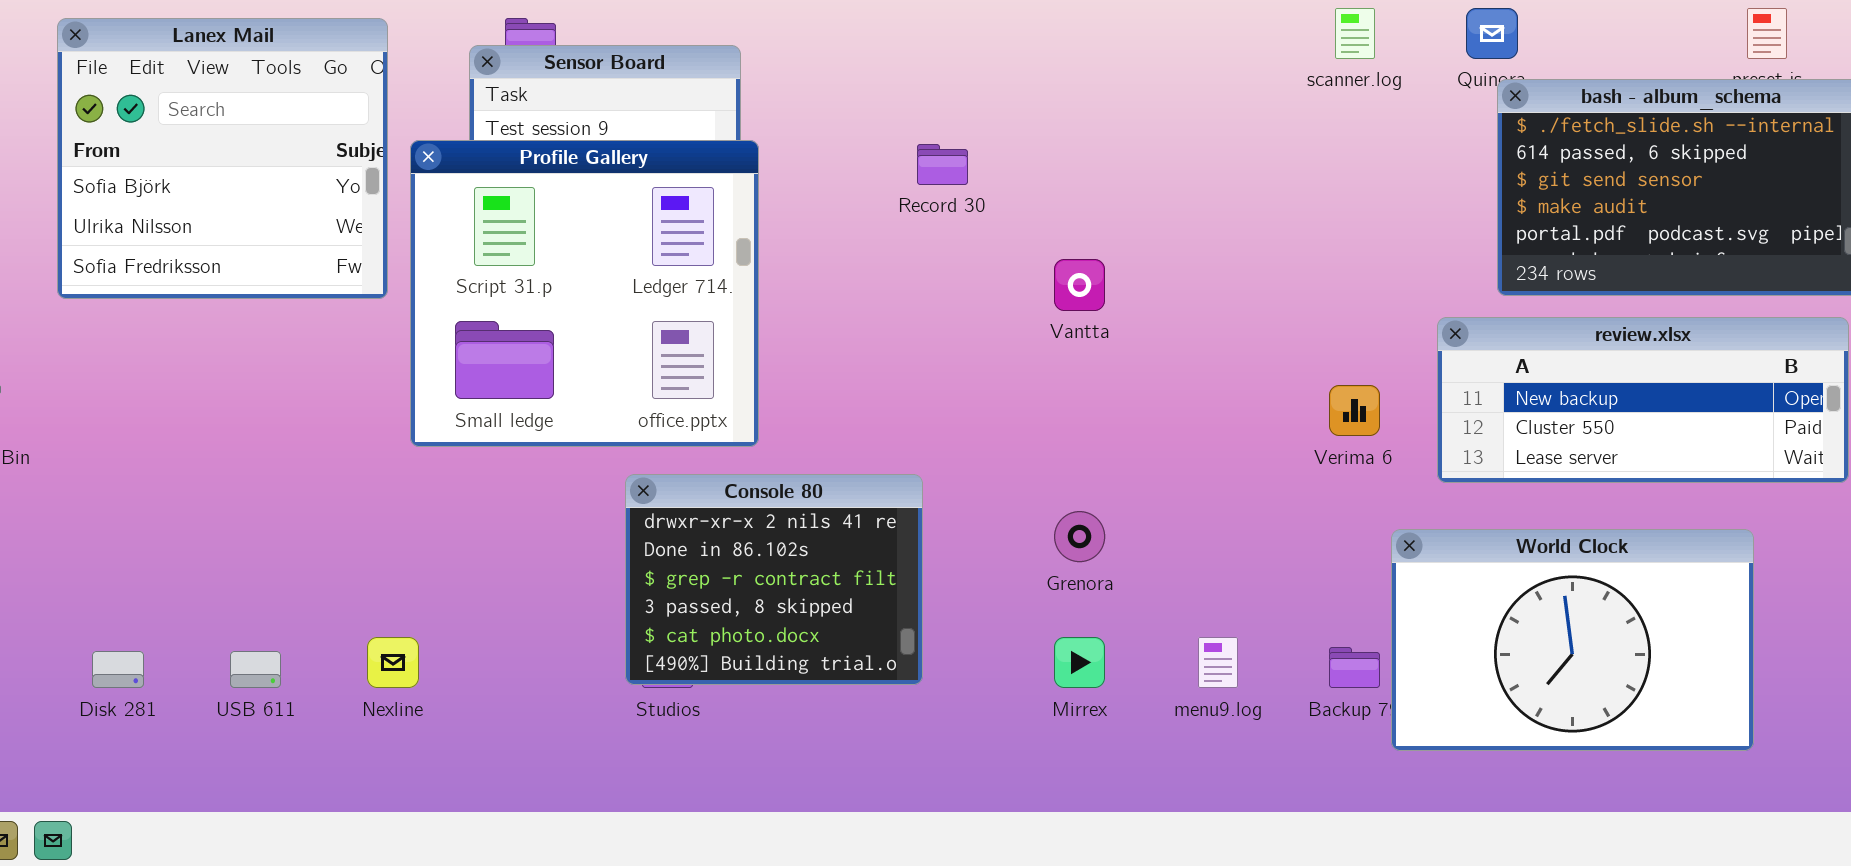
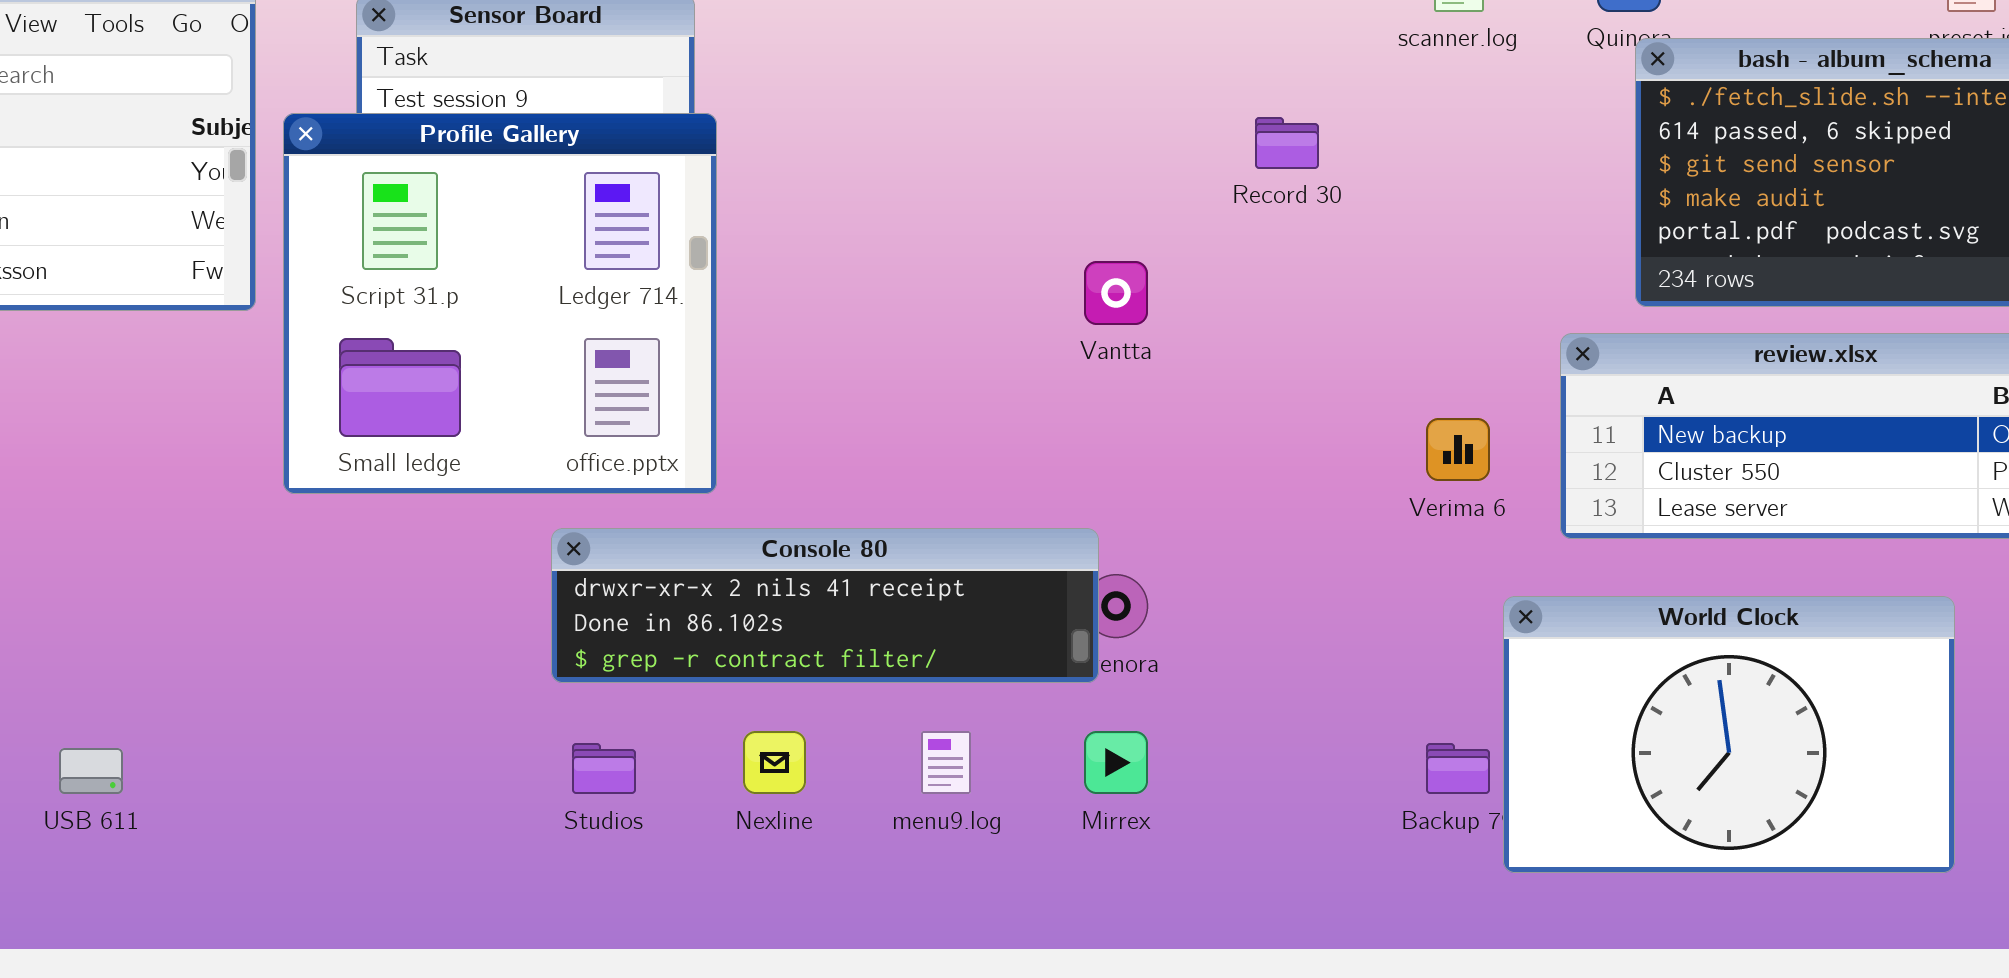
Record 30: [917,144,968,185] -> [1255,117,1319,169], moved
Console 80: [625,474,923,685] -> [551,528,1099,683], resized
Nexline: [367,637,419,688] -> [743,731,806,794], moved
menu9.log: [1198,637,1238,688] -> [921,731,971,794], moved

